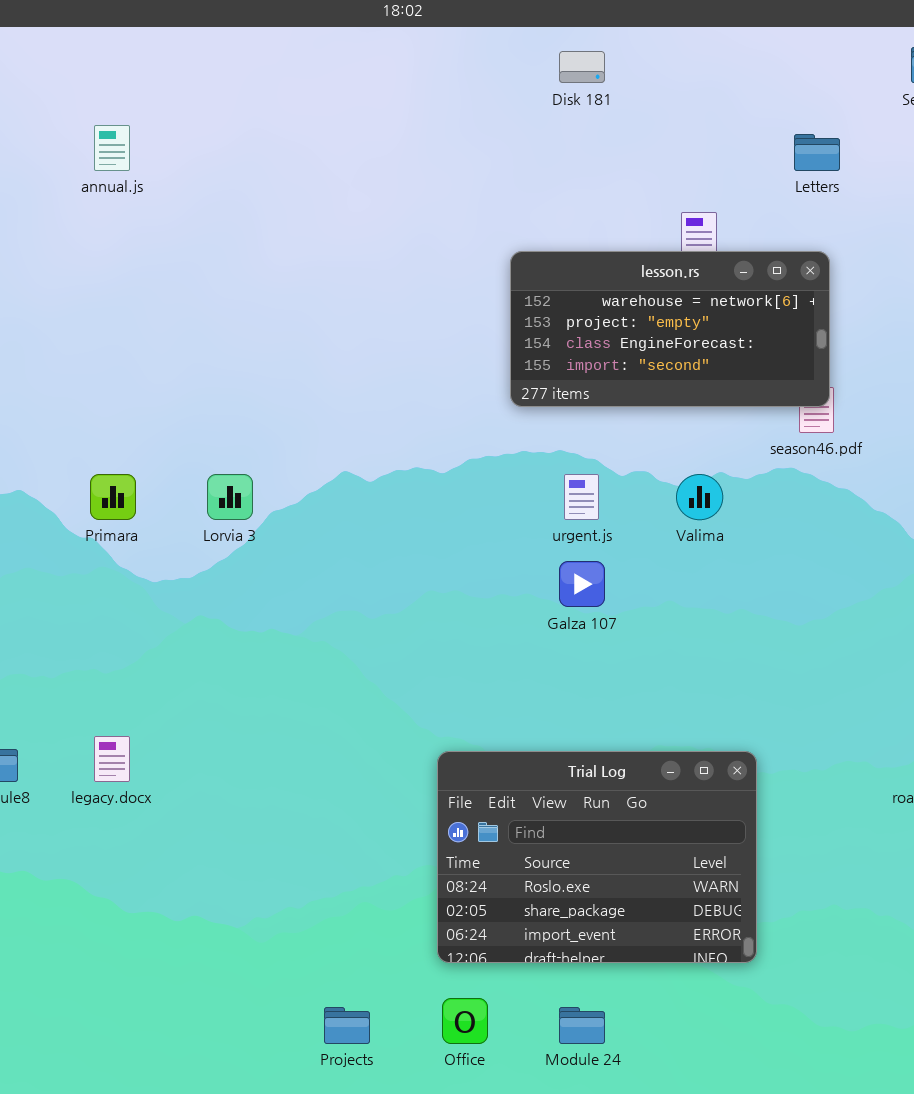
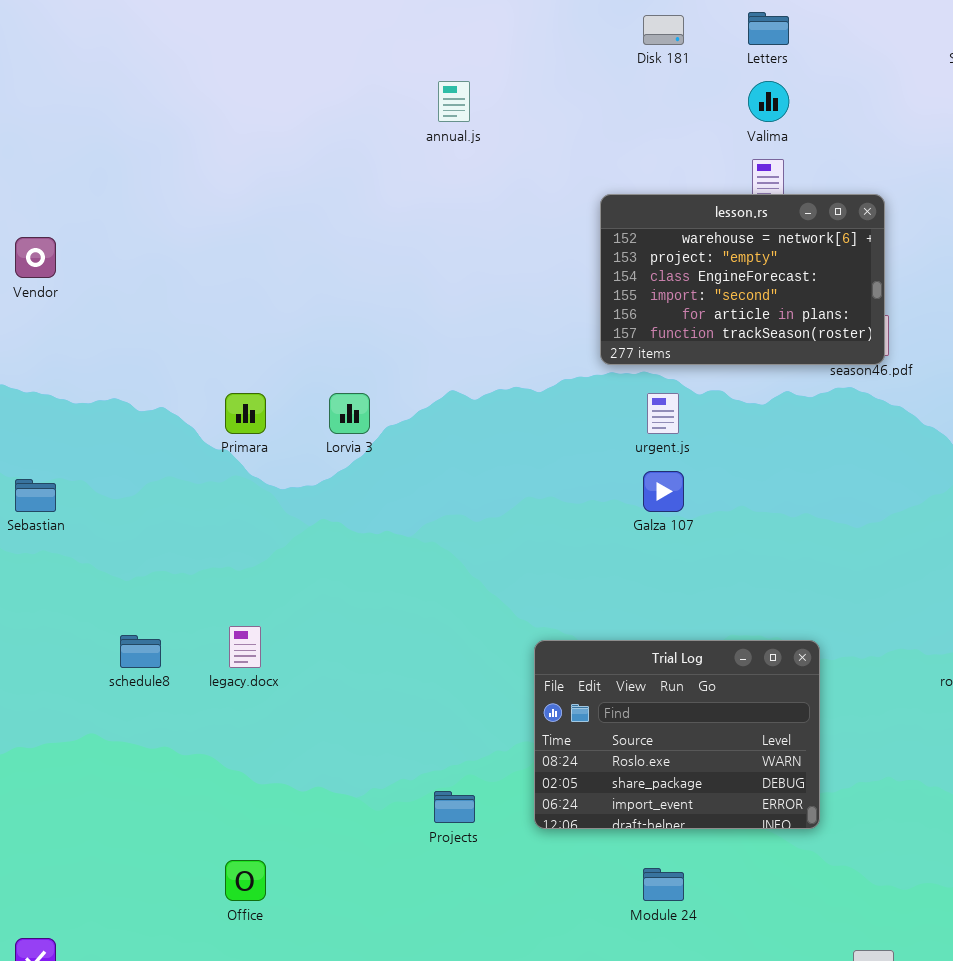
annual.js: [94,125,130,171] -> [438,81,470,122], moved
Letters: [794,134,840,171] -> [748,12,789,45], moved
lesson.rs: [510,251,830,407] -> [600,194,885,365], resized
Valima: [676,474,723,520] -> [748,81,789,122], moved
Office: [442,998,488,1044] -> [225,860,266,901], moved
Projects: [324,1007,370,1044] -> [434,791,475,823], moved

